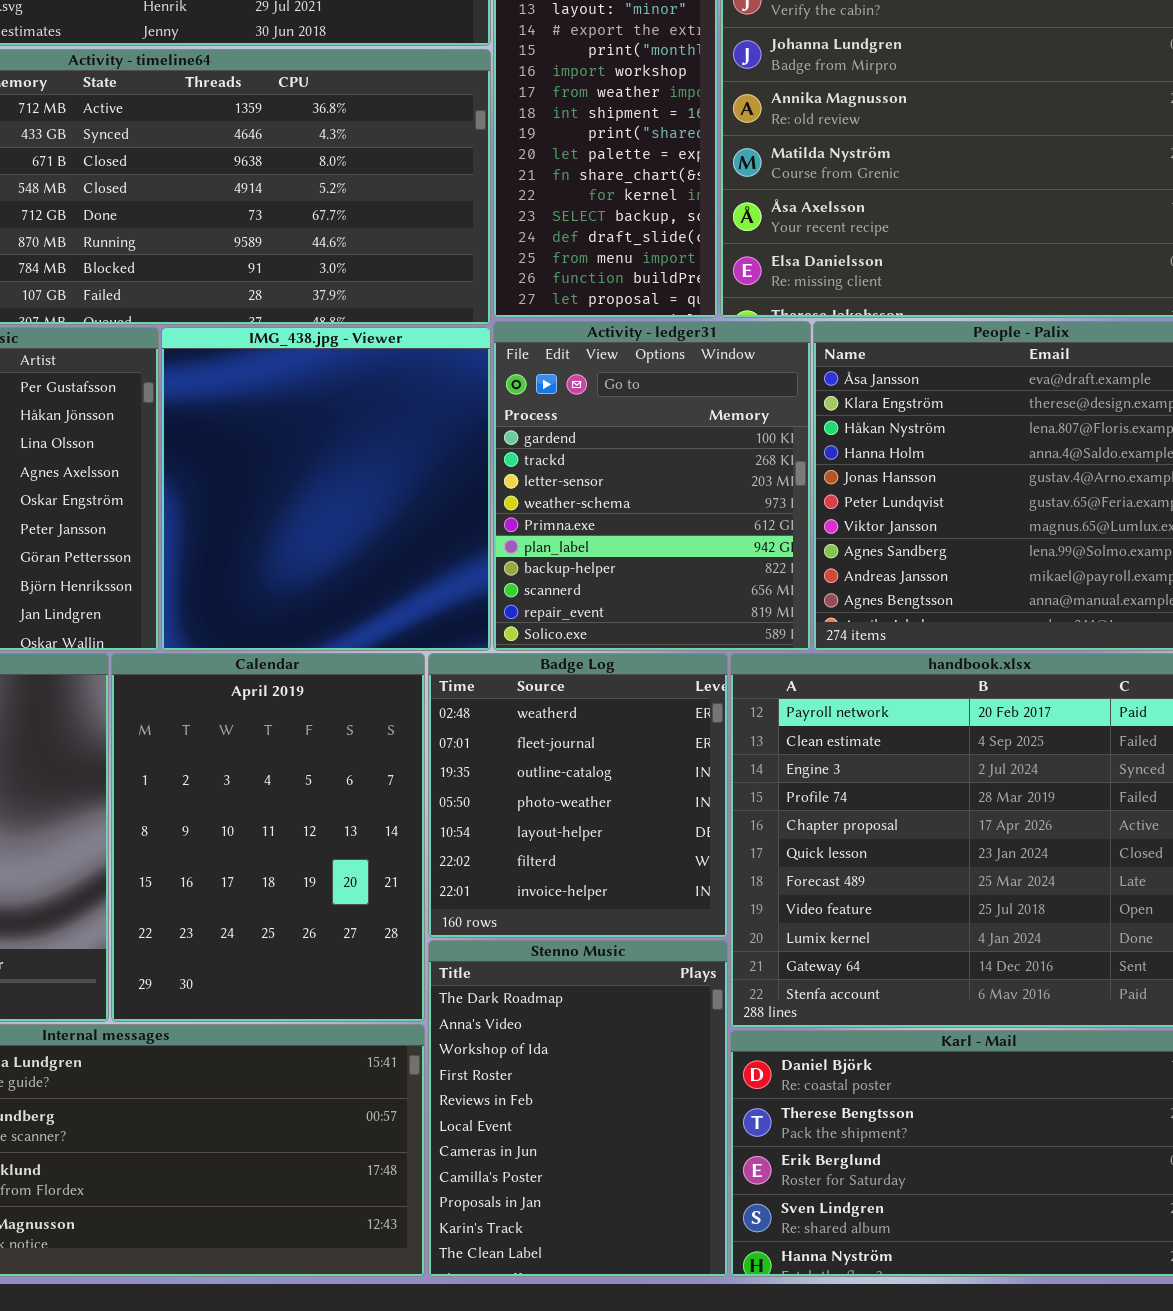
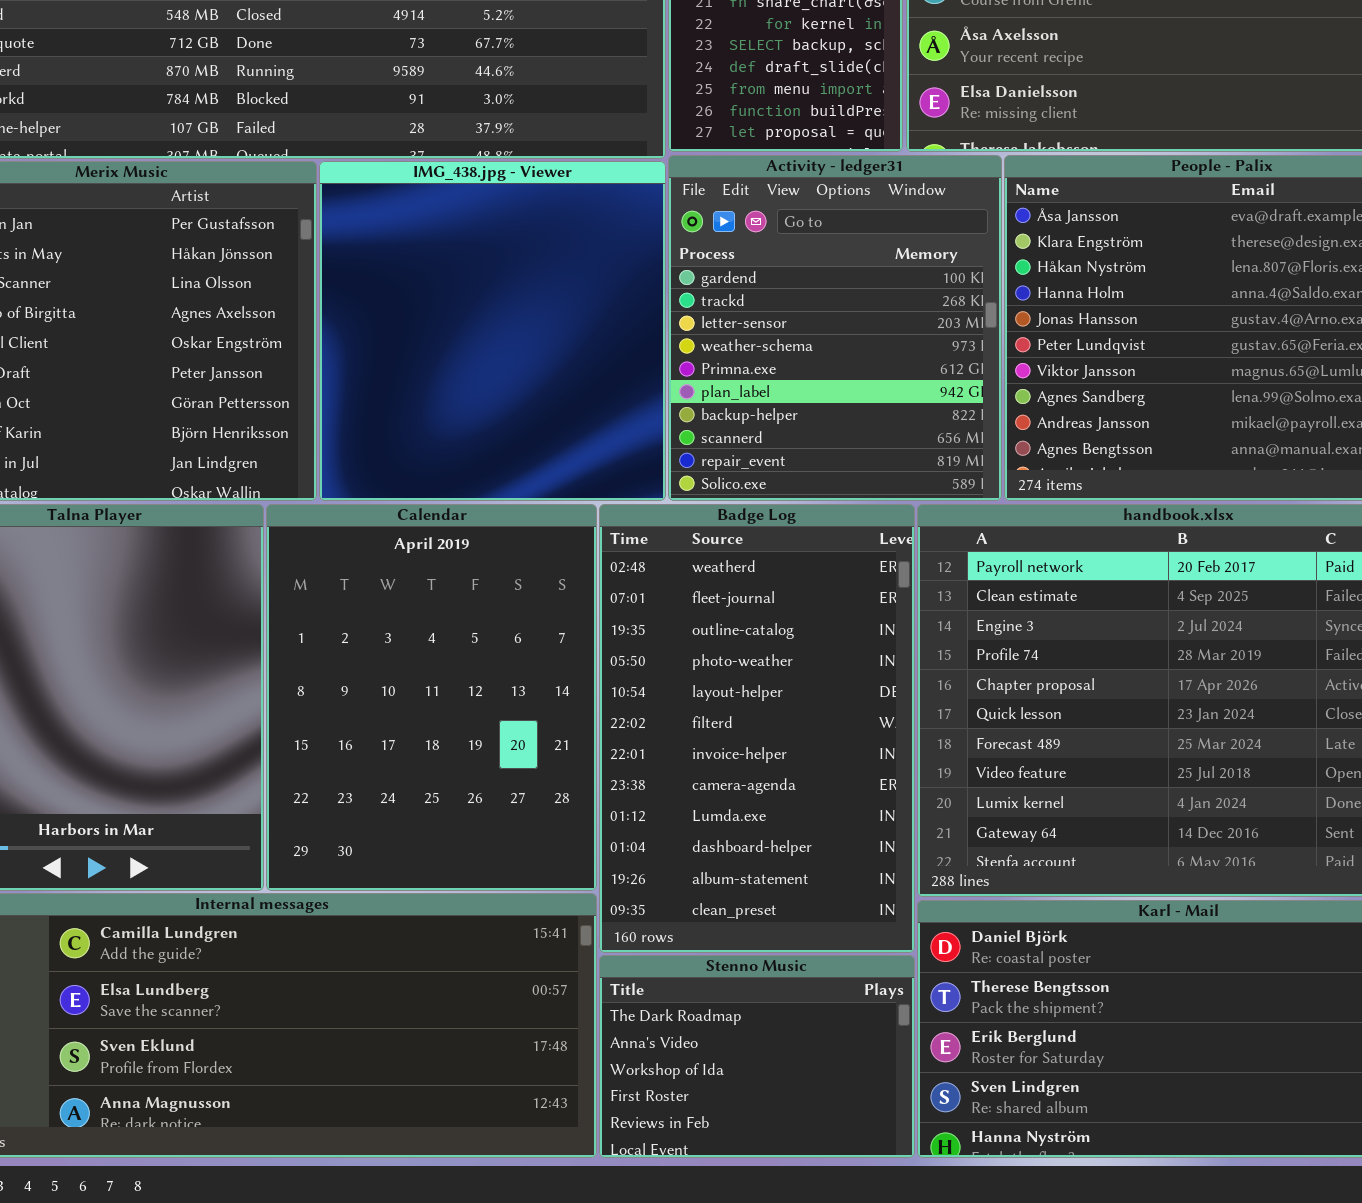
Badge Log: [428,653,728,938] -> [599,504,915,953], resized
Stenno Music: [428,940,728,1277] -> [599,955,915,1158], resized

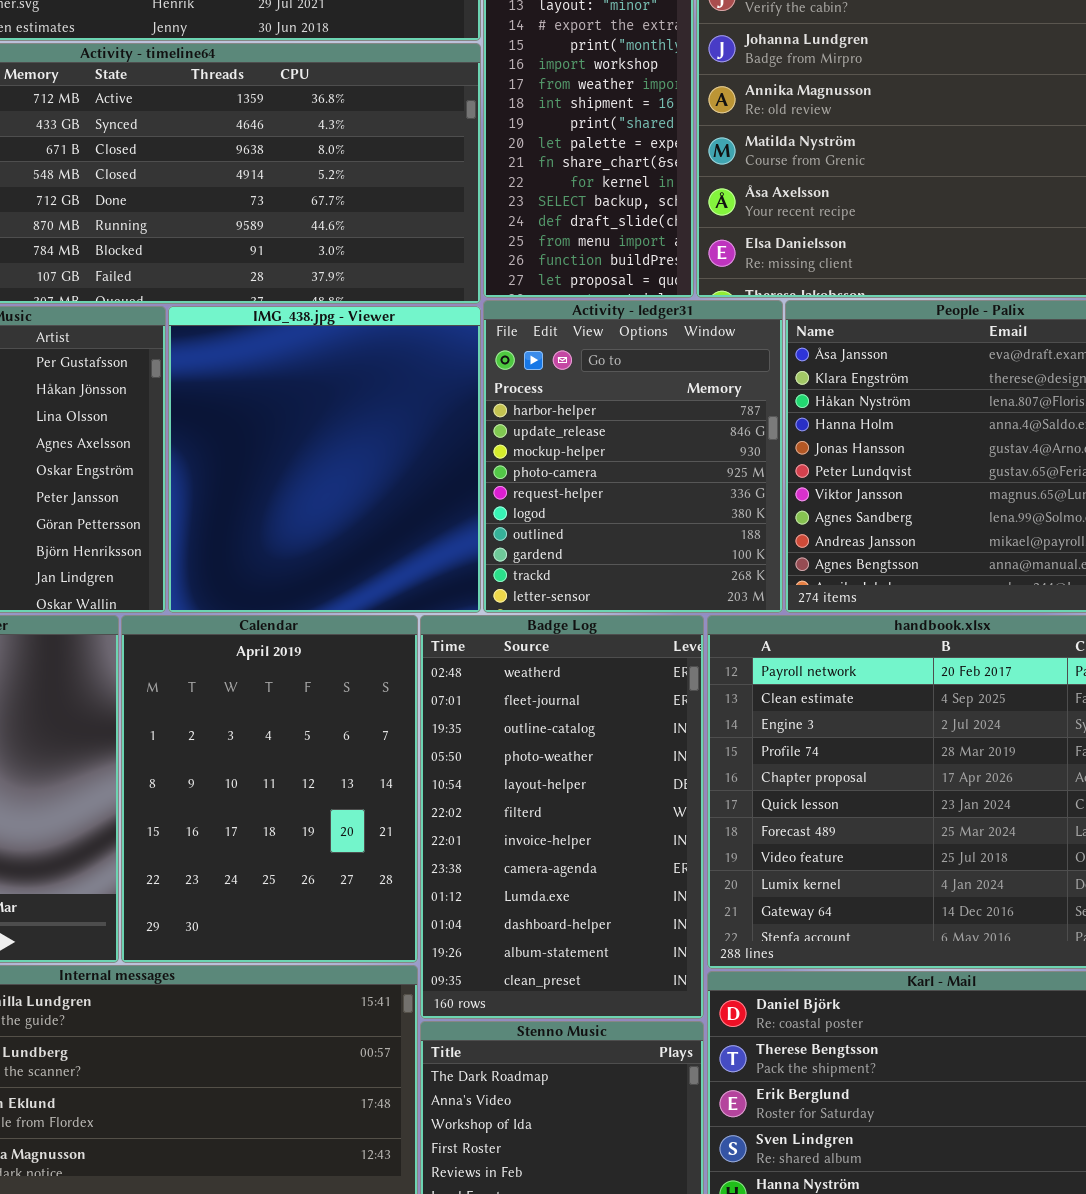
Activity - ledger31: [668,155,1002,501] -> [483,300,783,613], scrolled up 7 rows

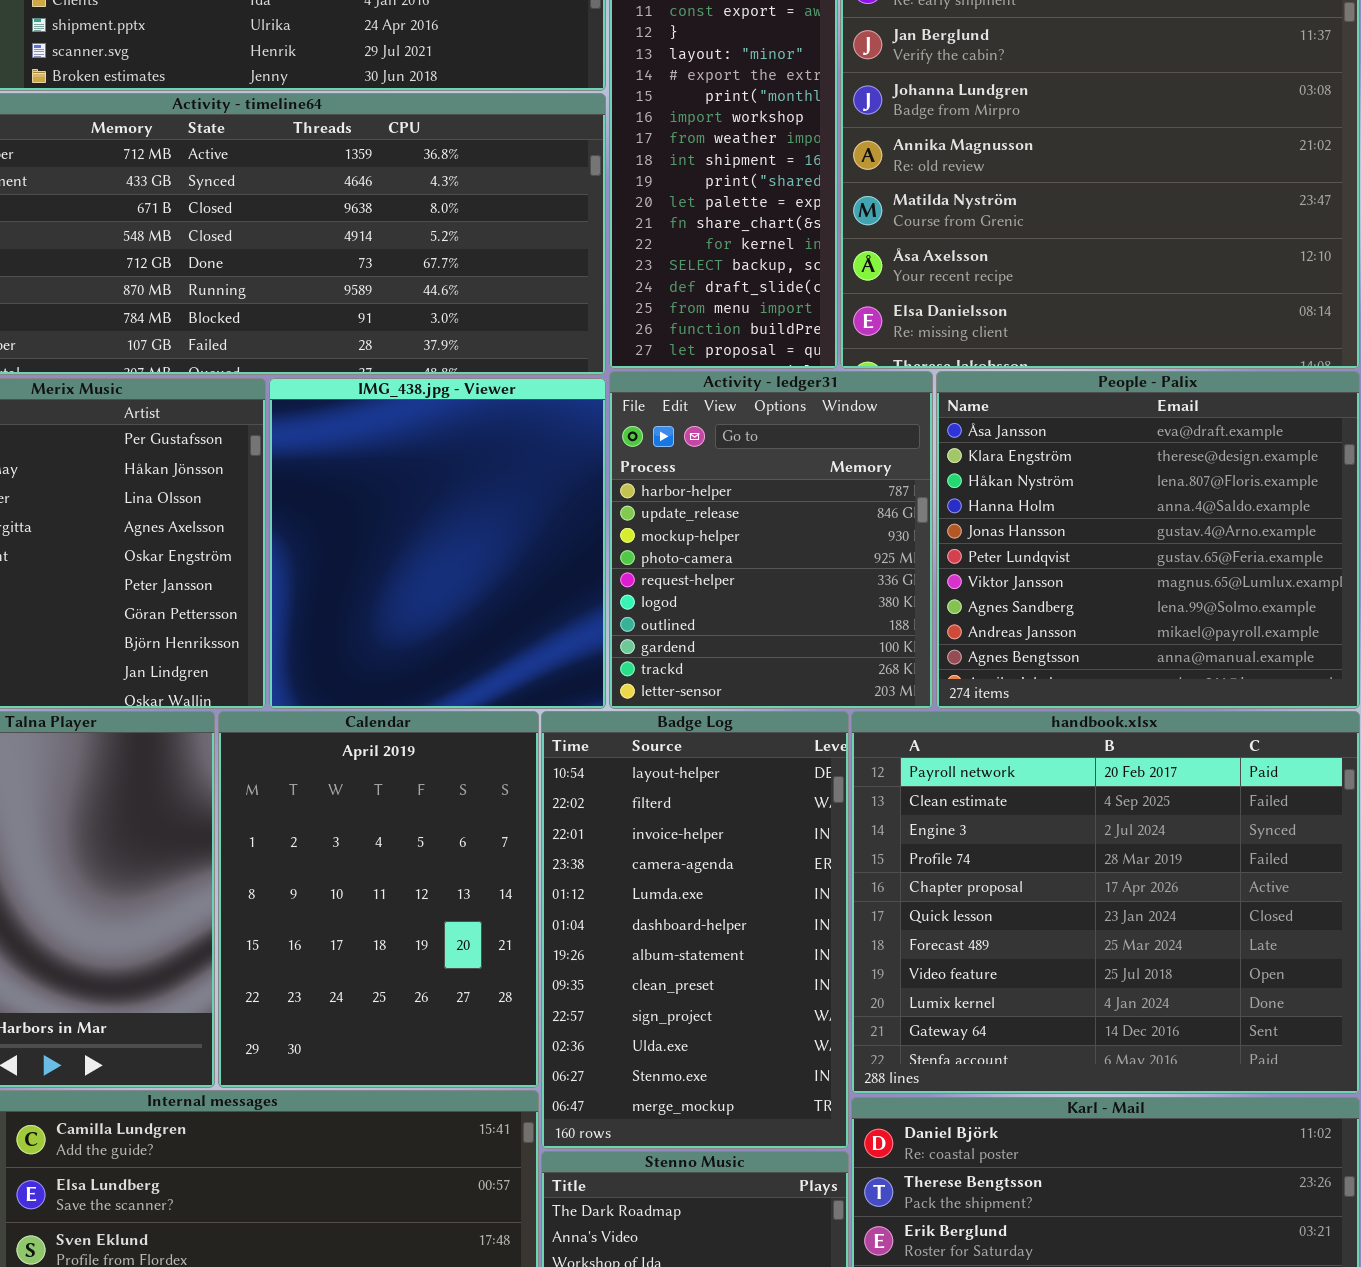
Badge Log: [420,615,704,1019] -> [541,711,849,1149], scrolled down 4 rows

